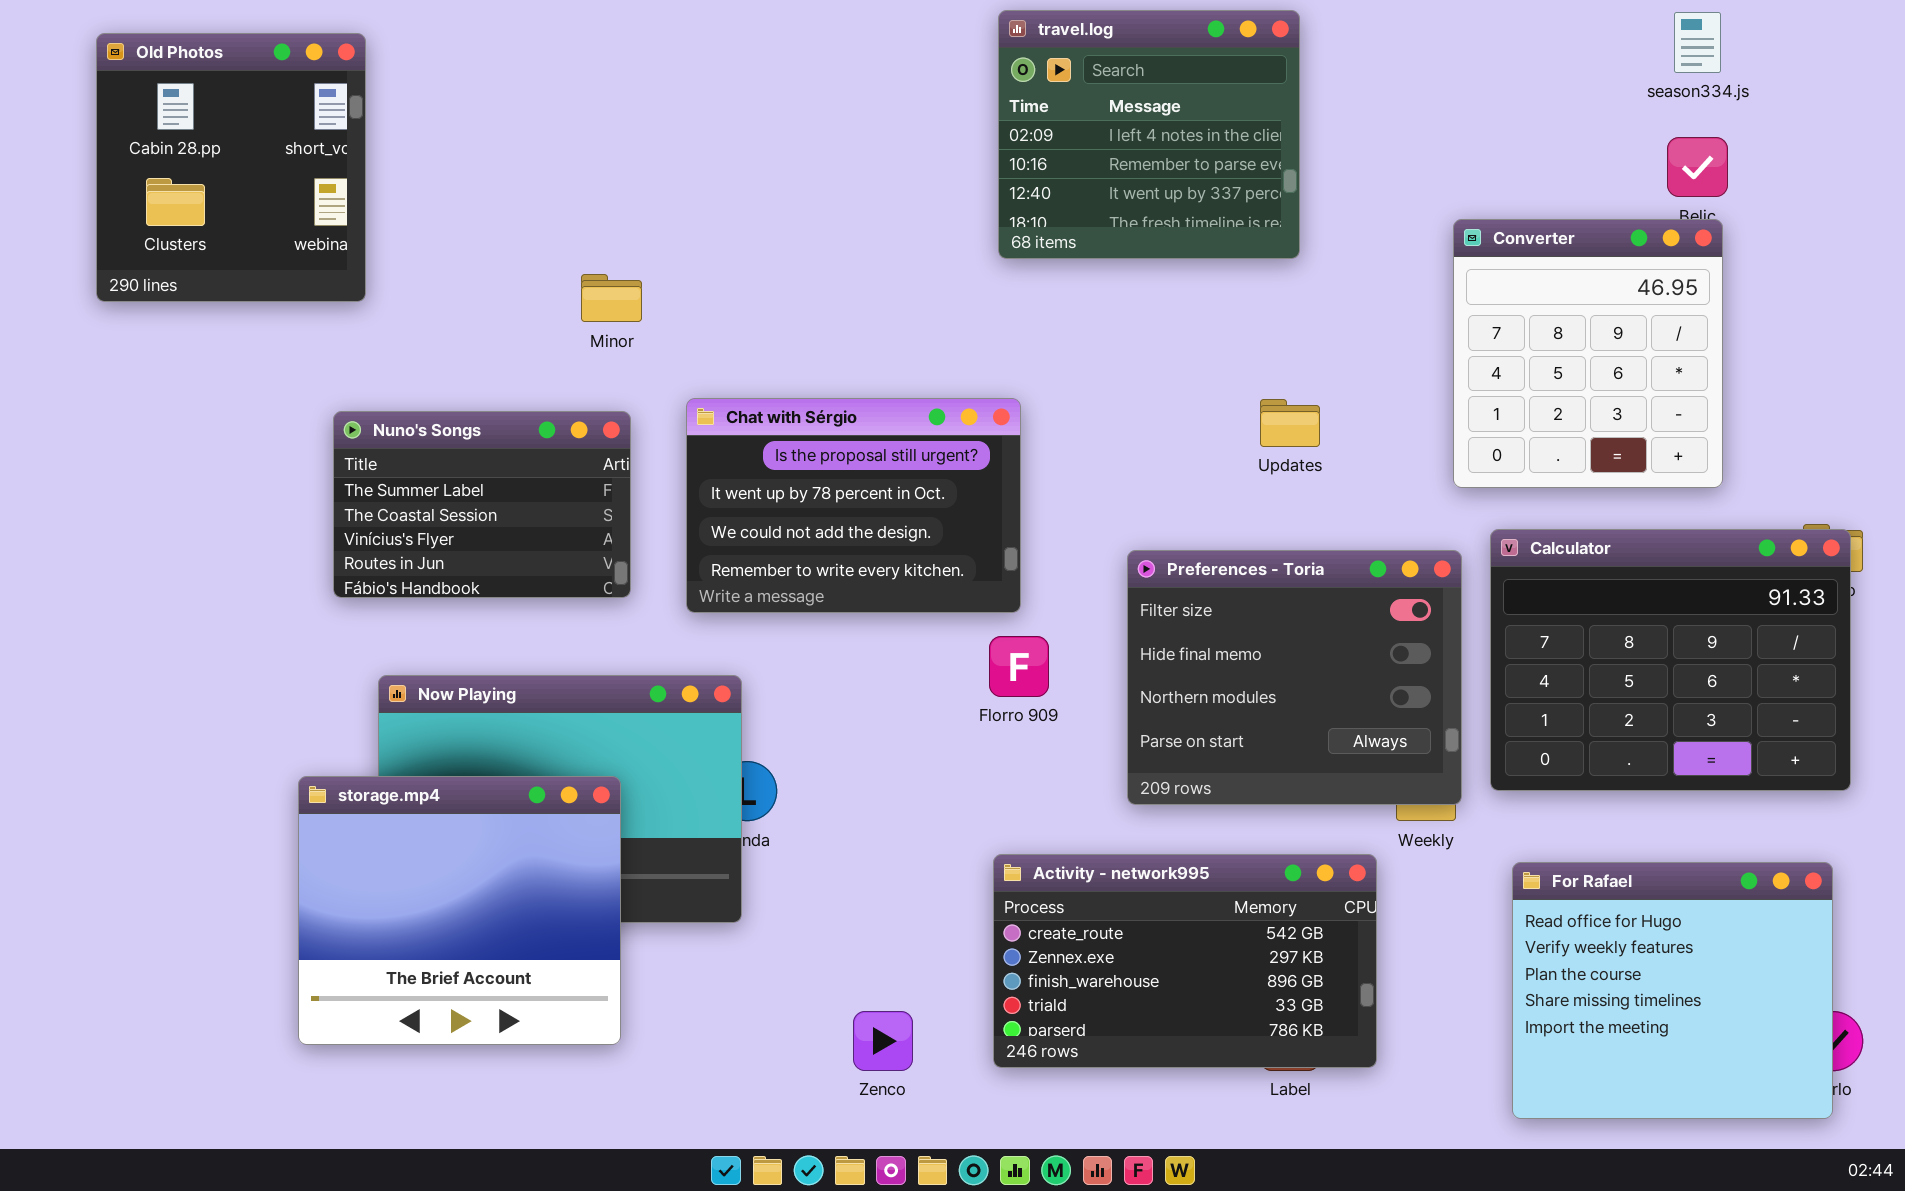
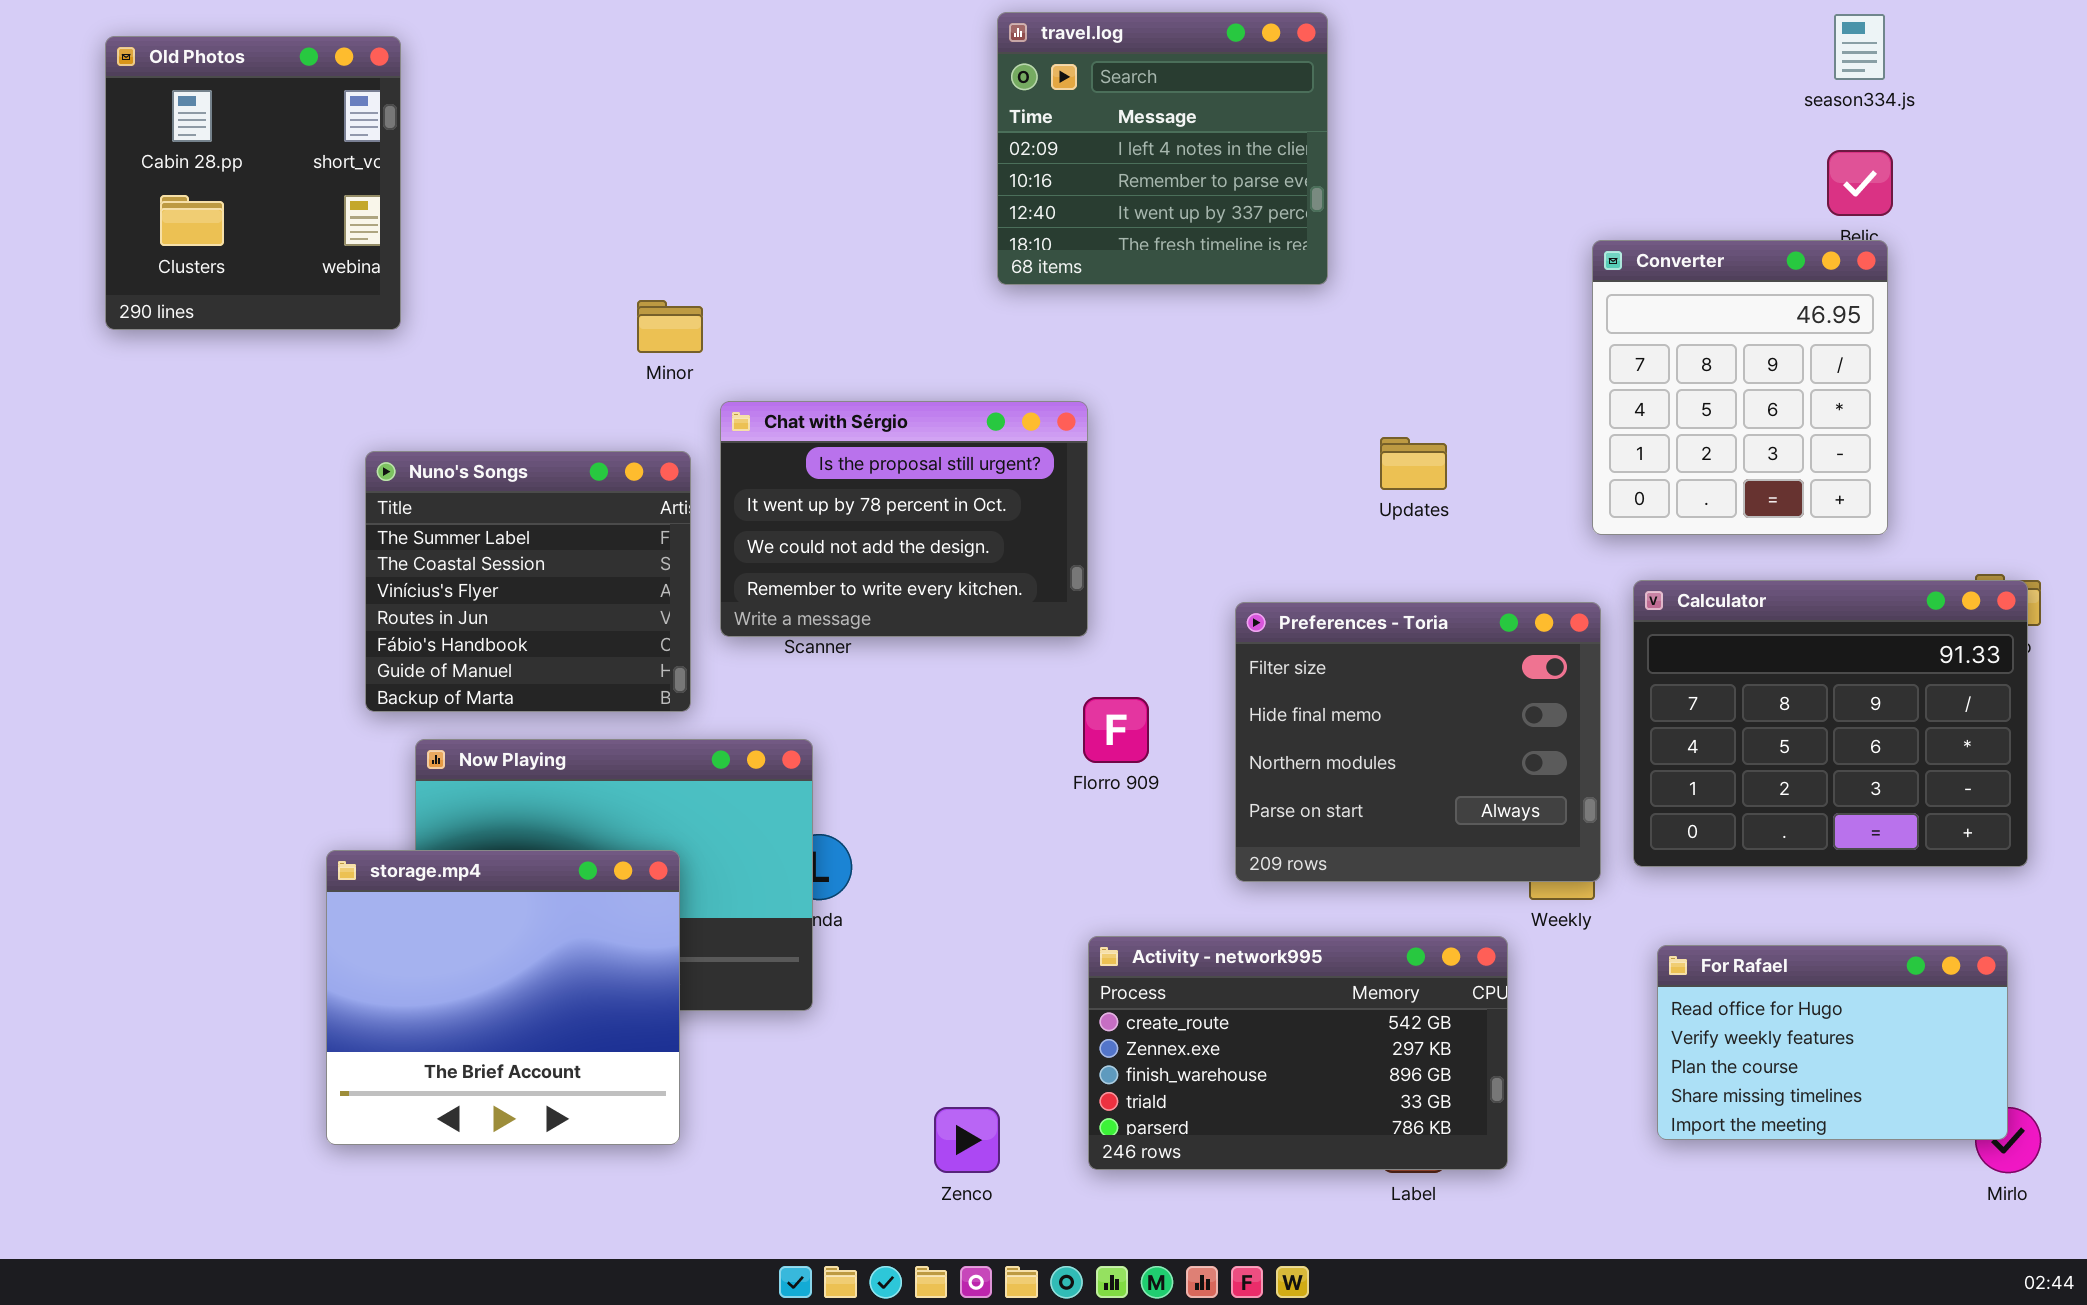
travel.log: [998,10,1300,259] -> [997,12,1328,285], moved
Chat with Sérgio: [686,398,1021,613] -> [720,401,1088,637], moved
Nuno's Songs: [333,411,631,598] -> [365,451,691,712], resized
For Rafael: [1512,862,1833,1119] -> [1657,945,2008,1140], resized

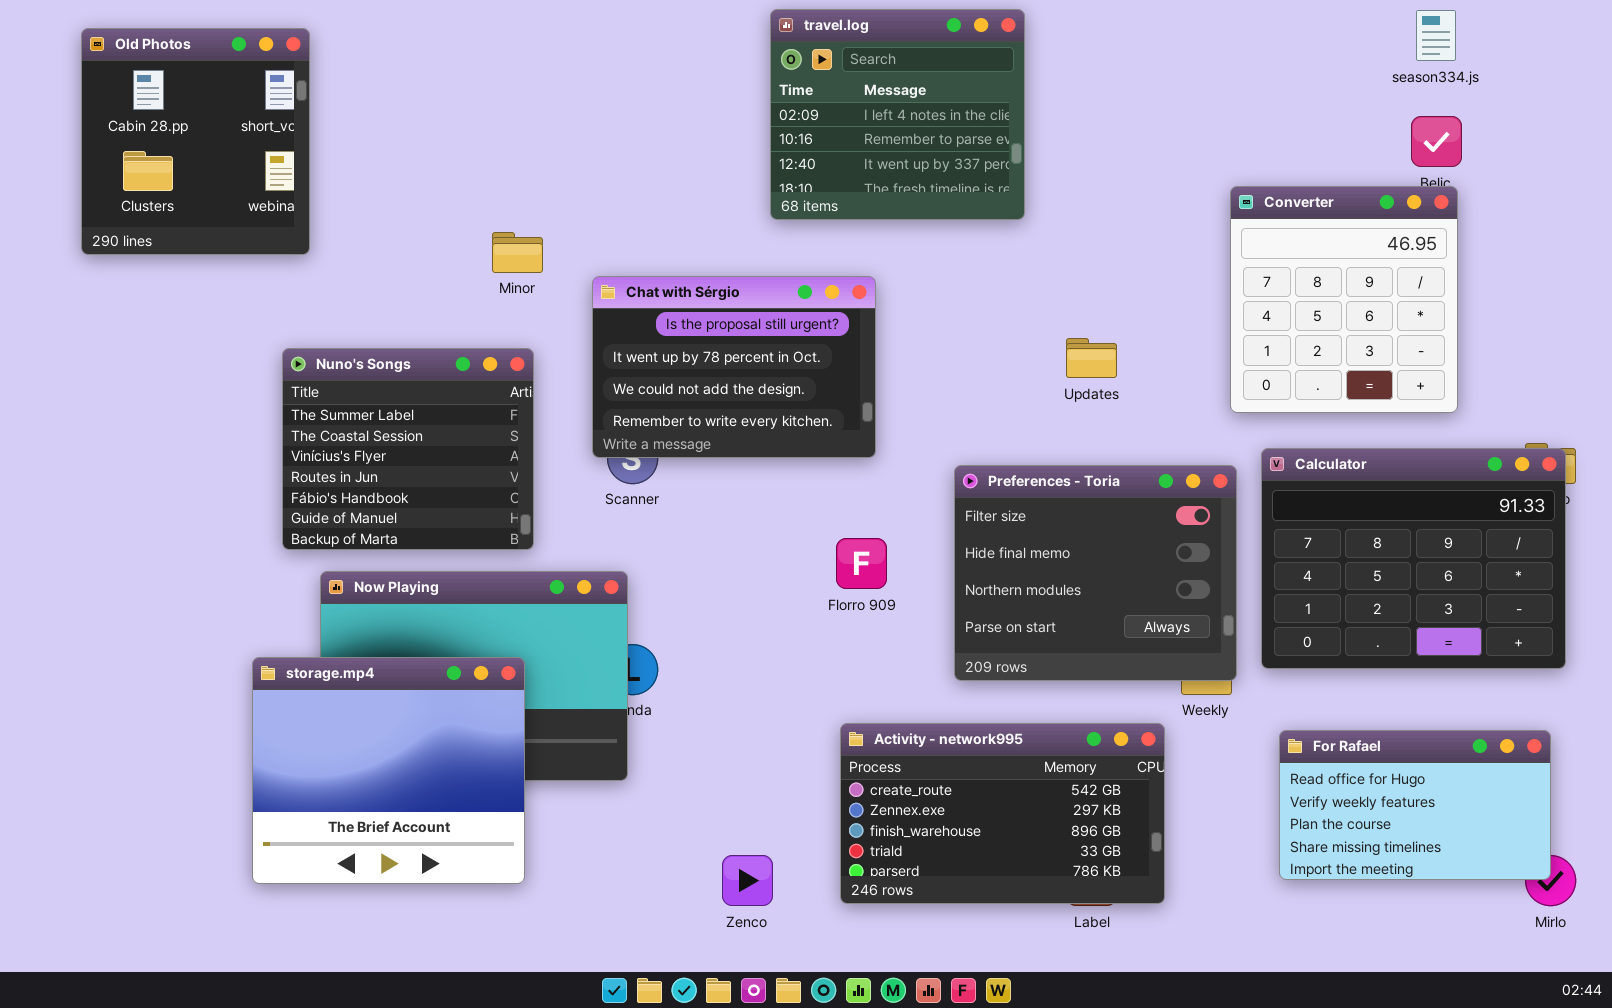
Chat with Sérgio: [720,401,1088,637] -> [592,276,876,458], moved

